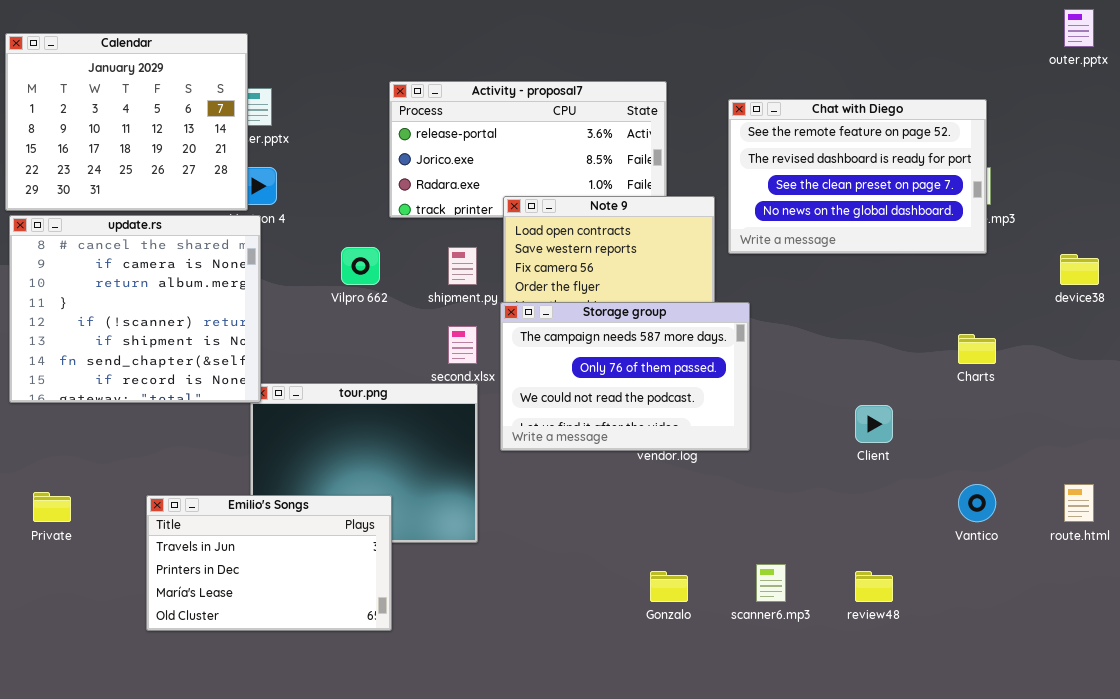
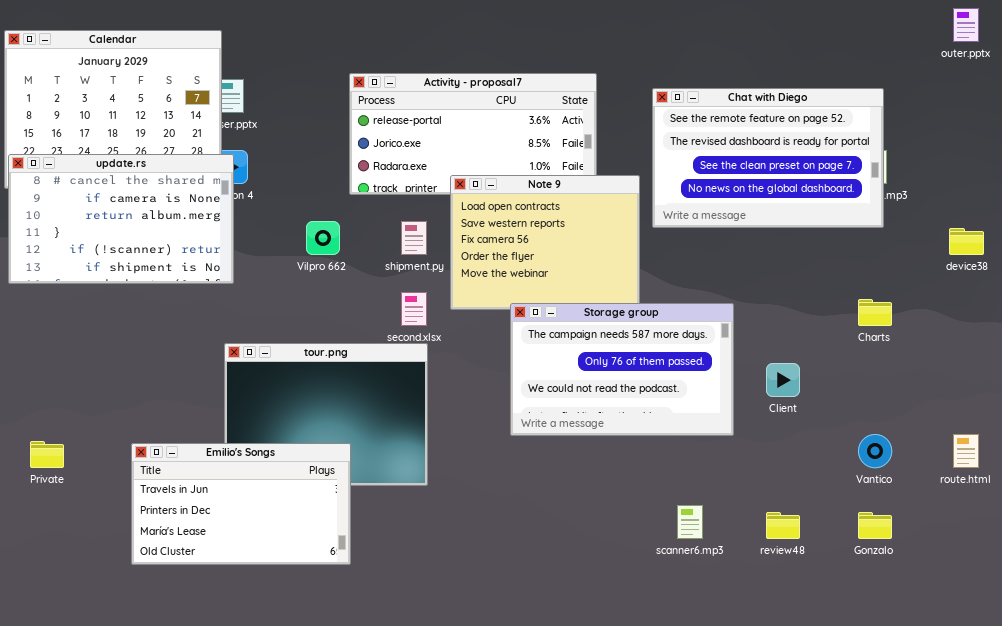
update.rs: [9,215,261,403] -> [8,154,234,284], moved, resized
Storage group: [500,302,750,451] -> [510,303,734,436], moved
Gonzalo: [650,571,688,602] -> [858,512,892,539], moved

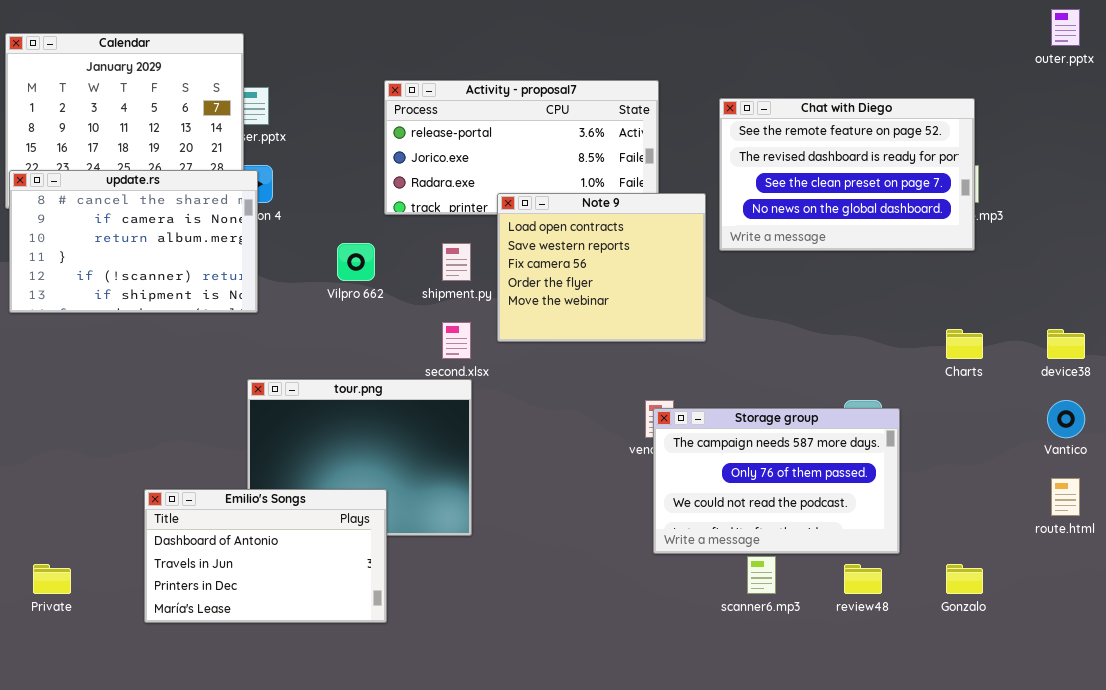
device38: [949,228,984,255] -> [1047,329,1085,359], moved
Storage group: [510,303,734,436] -> [653,408,900,554], moved
Vantico: [858,434,892,468] -> [1047,400,1085,438], moved
Private: [30,441,64,468] -> [33,564,71,594], moved
Emilio's Songs: [131,443,351,565] -> [144,489,387,623], scrolled up 1 row

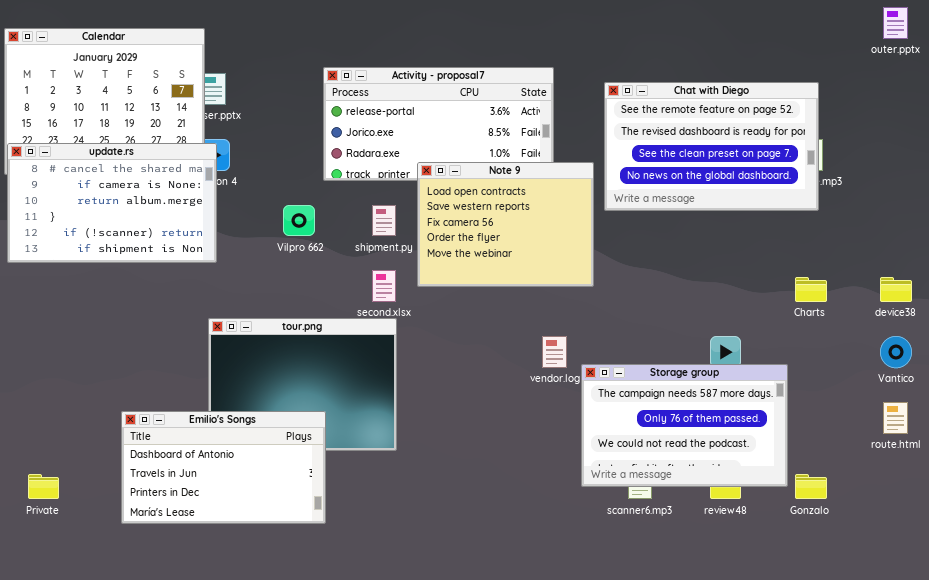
Storage group: [653,408,900,554] -> [581,364,788,487], moved

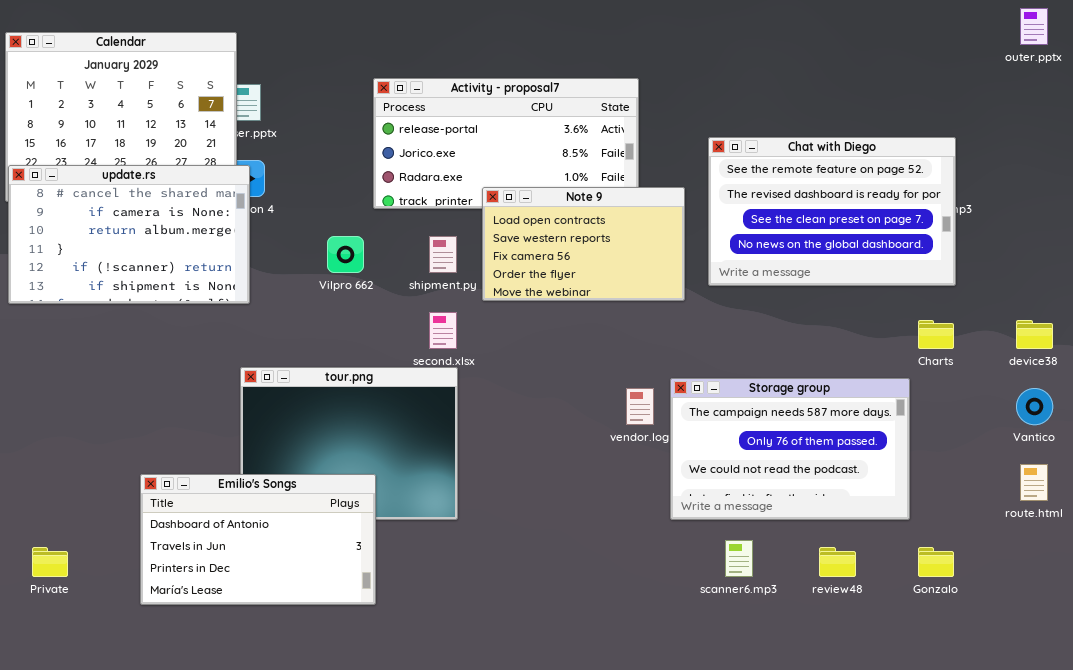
Chat with Diego: [604,82,819,211] -> [708,137,956,286], moved
Note 9: [417,162,594,287] -> [482,187,685,301], resized
Storage group: [581,364,788,487] -> [670,378,910,520], moved

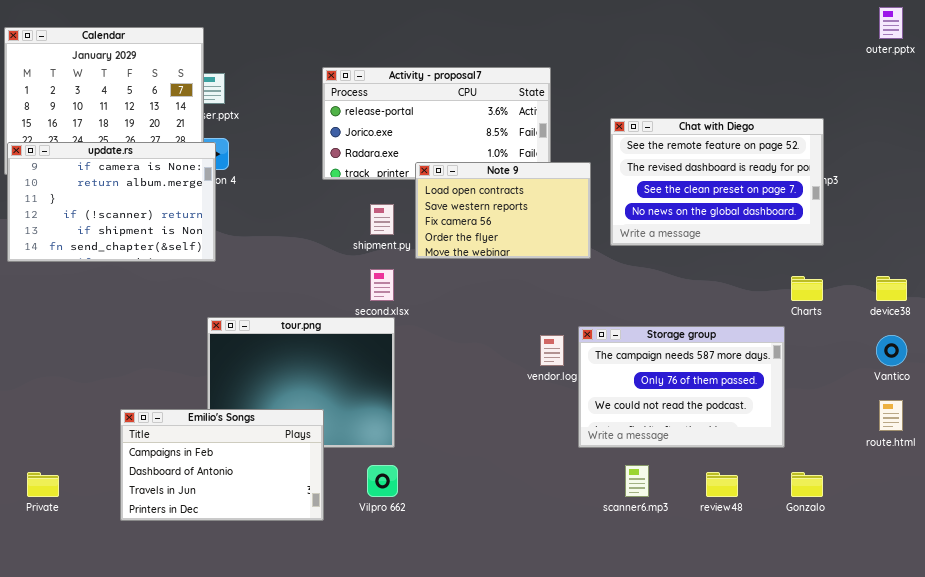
update.rs: [8,165,250,304] -> [7,142,216,262], scrolled down 1 row
Vilpro 662: [327,236,364,273] -> [367,465,398,497], moved
Emilio's Songs: [140,474,376,605] -> [120,409,324,521], scrolled up 1 row

